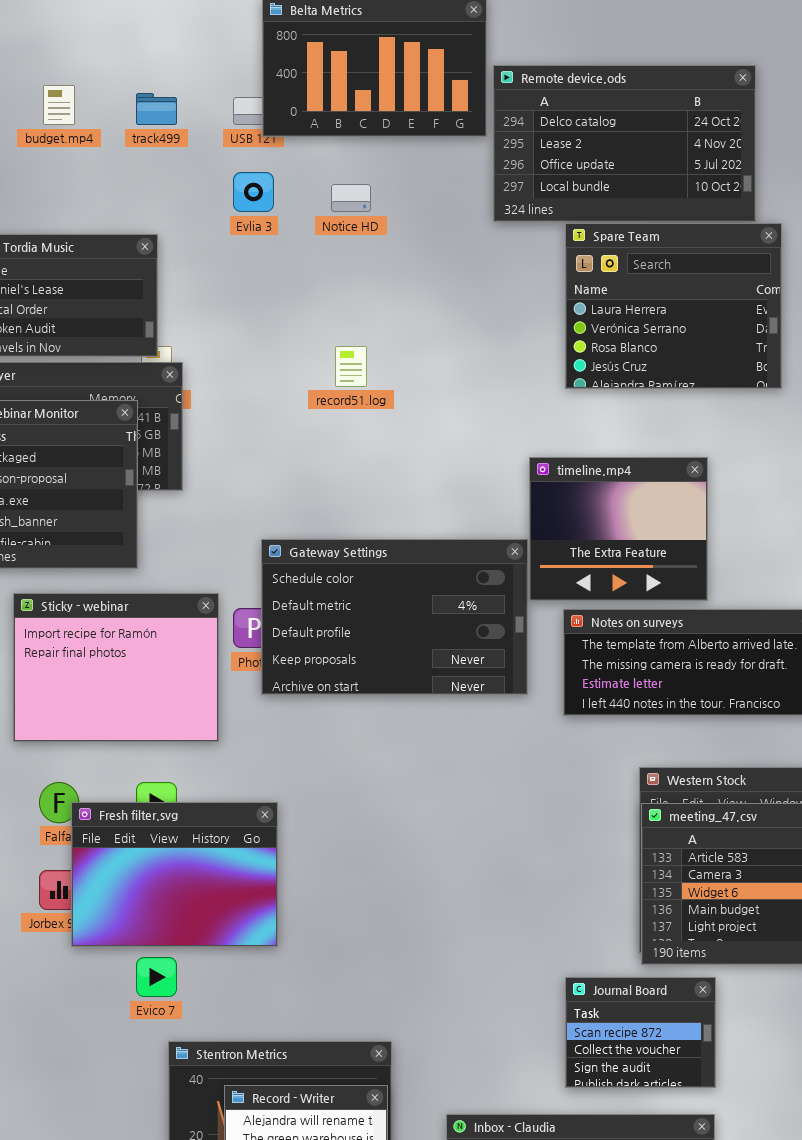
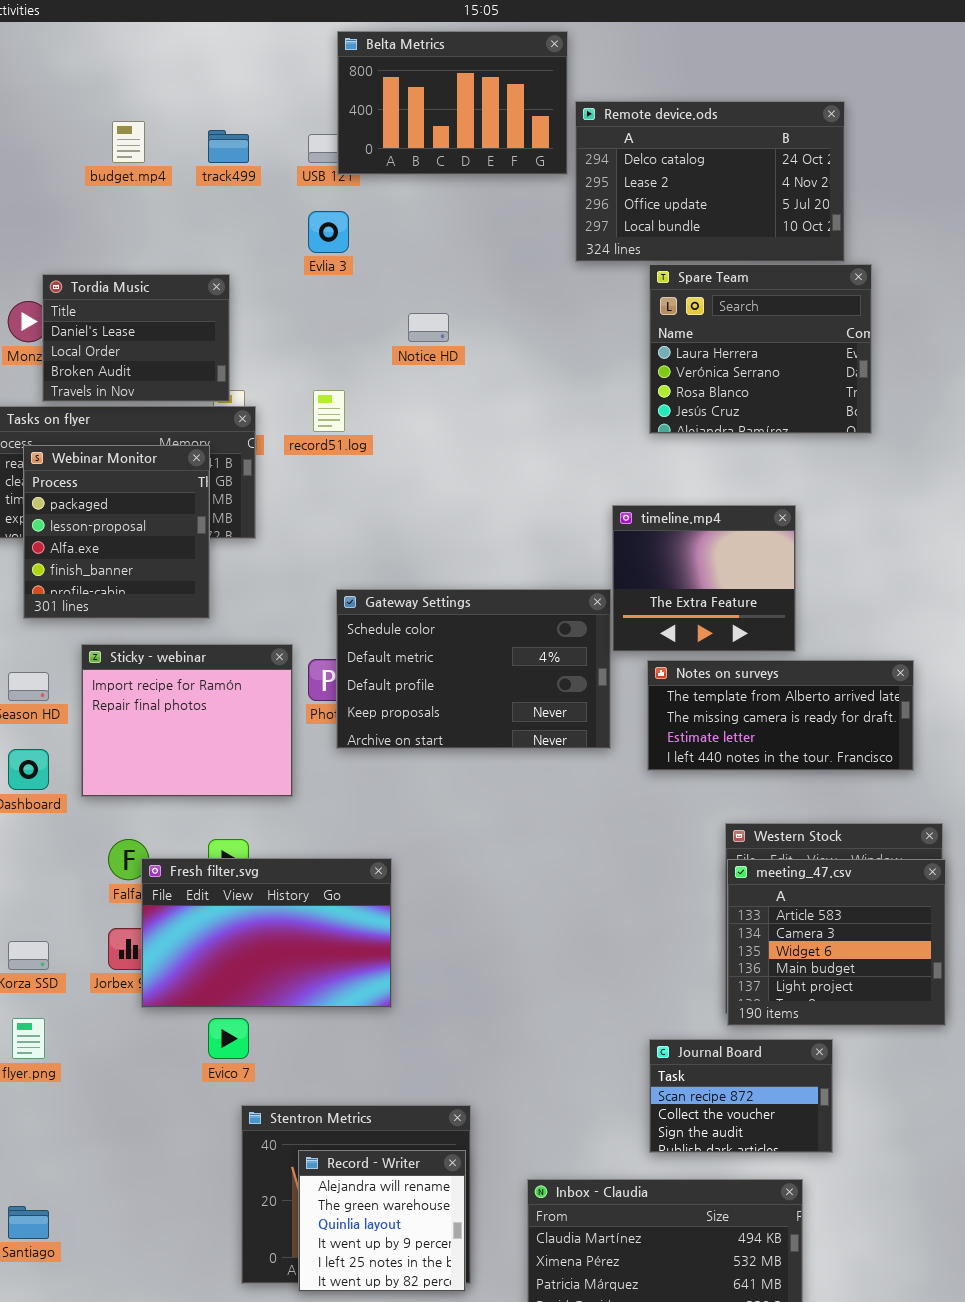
Notice HD: [331,184,371,212] -> [408,313,449,342], moved
record51.log: [335,346,367,387] -> [313,390,345,432], moved
Fresh filter.svg: [71,802,278,947] -> [141,858,392,1008], resized
Journal Board: [565,977,716,1088] -> [649,1039,833,1153], resized

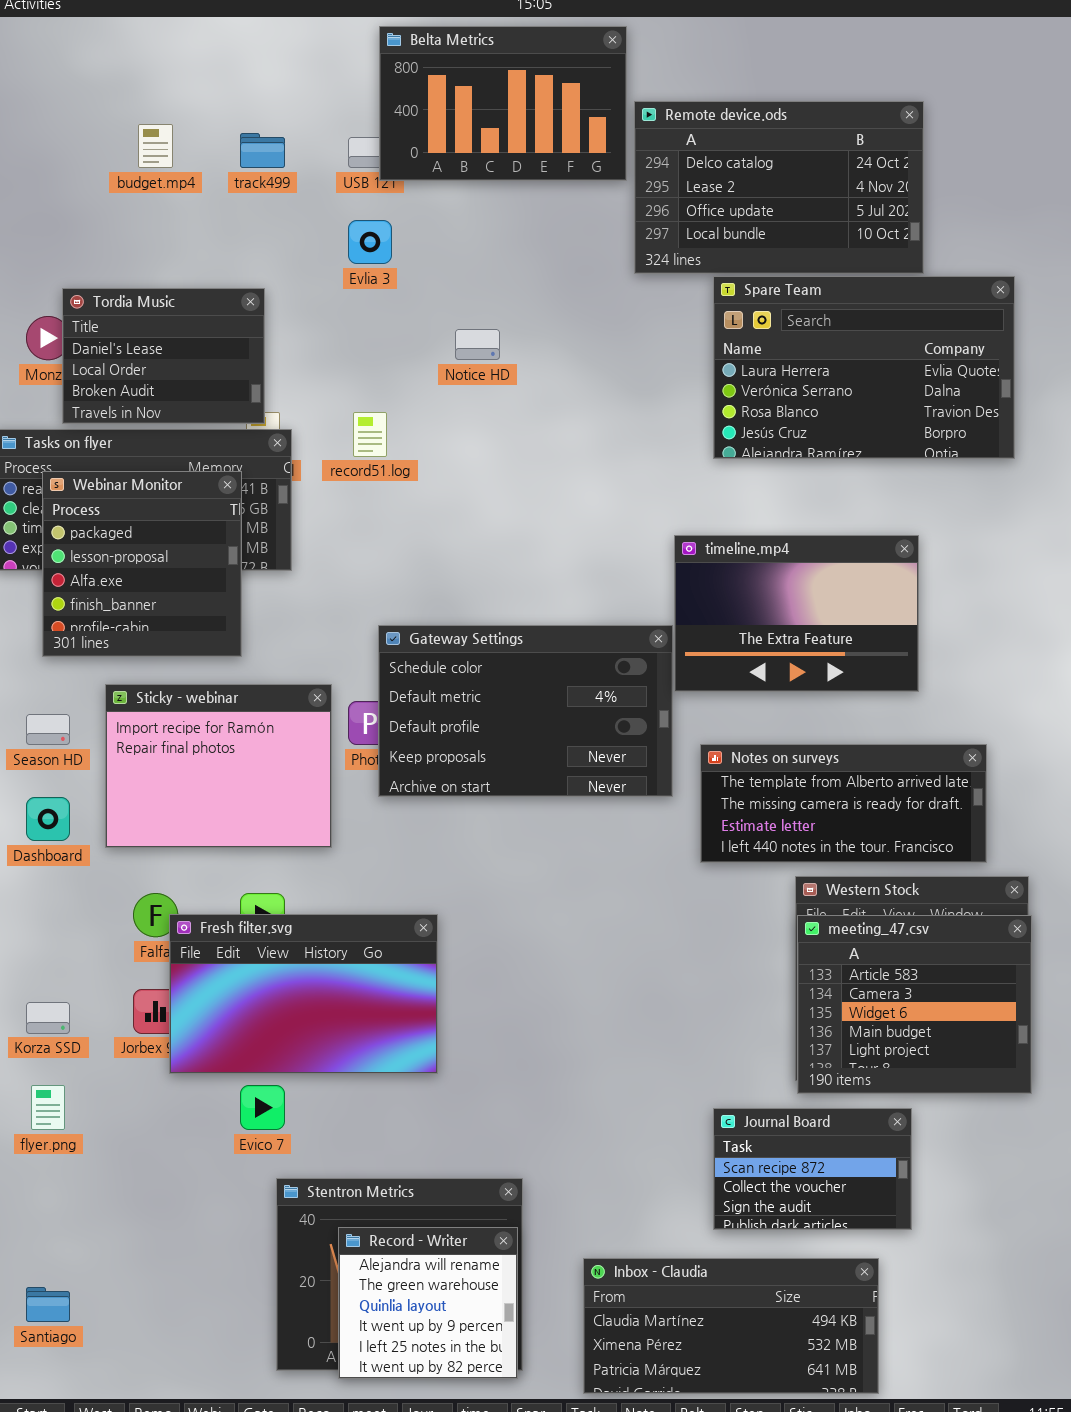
Spare Team: [649,264,872,434] -> [713,276,1015,459], resized
timeline.mp4: [612,505,796,652] -> [674,535,919,692], resized
Notes on surveys: [647,660,914,771] -> [700,744,987,863], moved

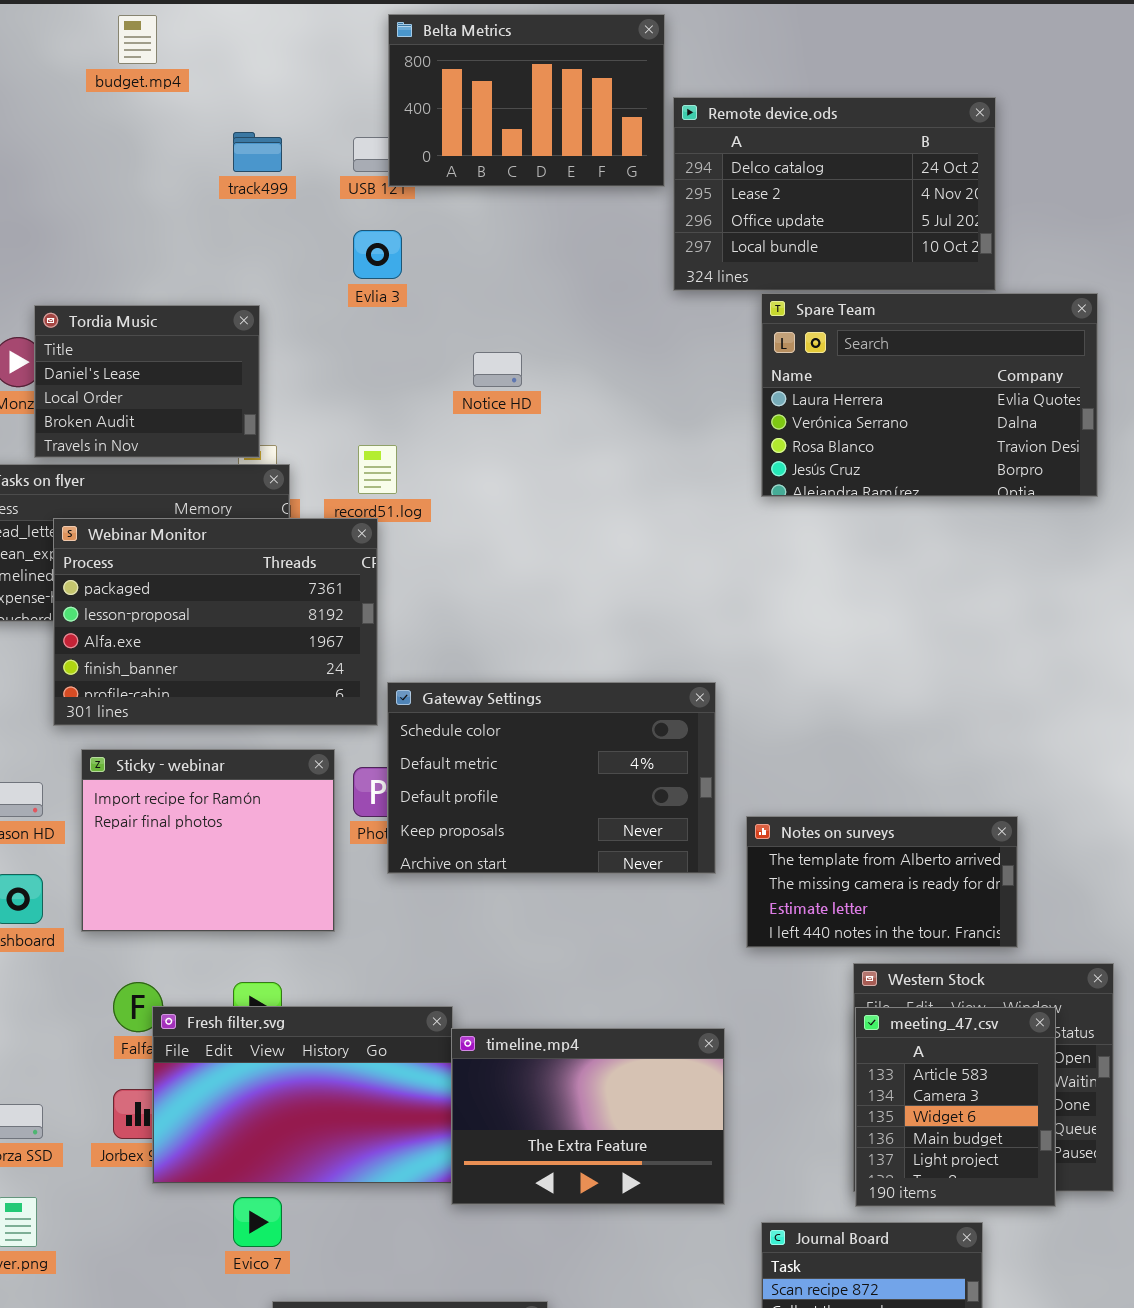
budget.mp4: [138,124,173,168] -> [118,15,157,64], moved
Webinar Monitor: [42,471,242,657] -> [53,518,378,726], moved, resized
timeline.mp4: [674,535,919,692] -> [451,1028,725,1205], moved
Notes on surveys: [700,744,987,863] -> [746,816,1018,948], resized
meeting_47.csv: [797,915,1032,1094] -> [855,1007,1056,1207], resized

